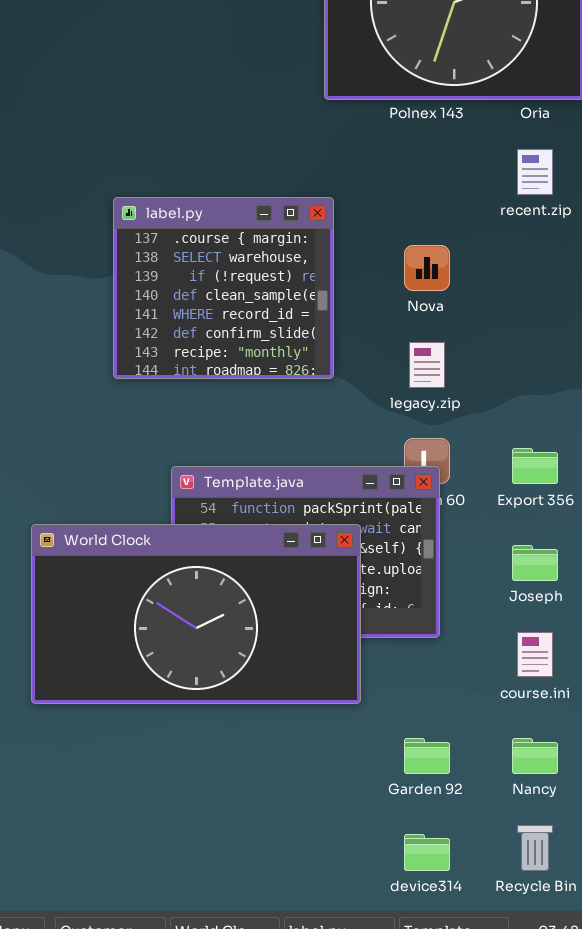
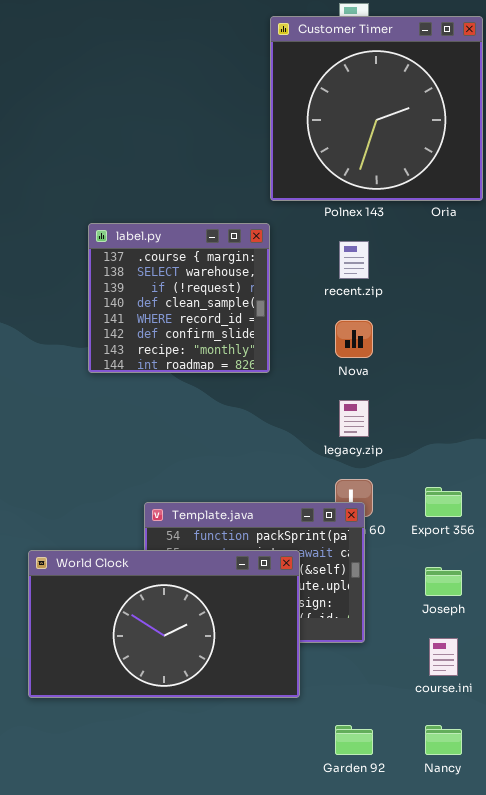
recent.zip: [517,149,553,195] -> [339,241,369,279], moved
label.py: [113,197,334,379] -> [88,223,270,373], moved

